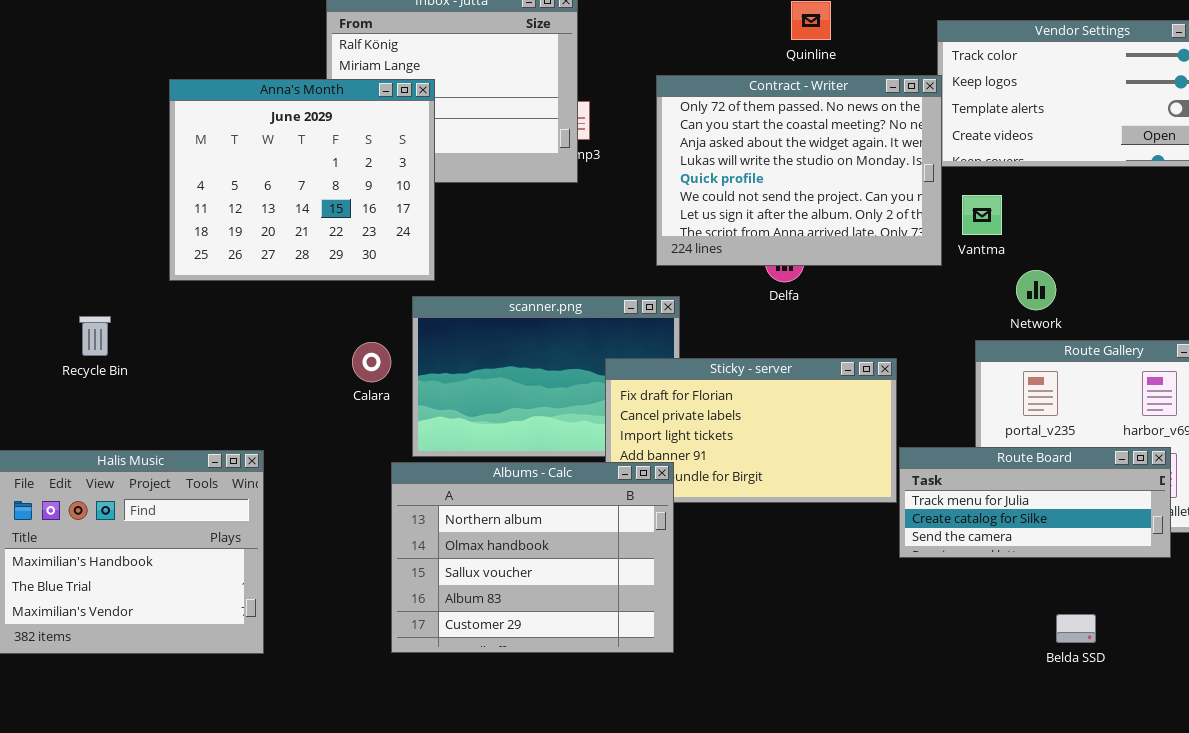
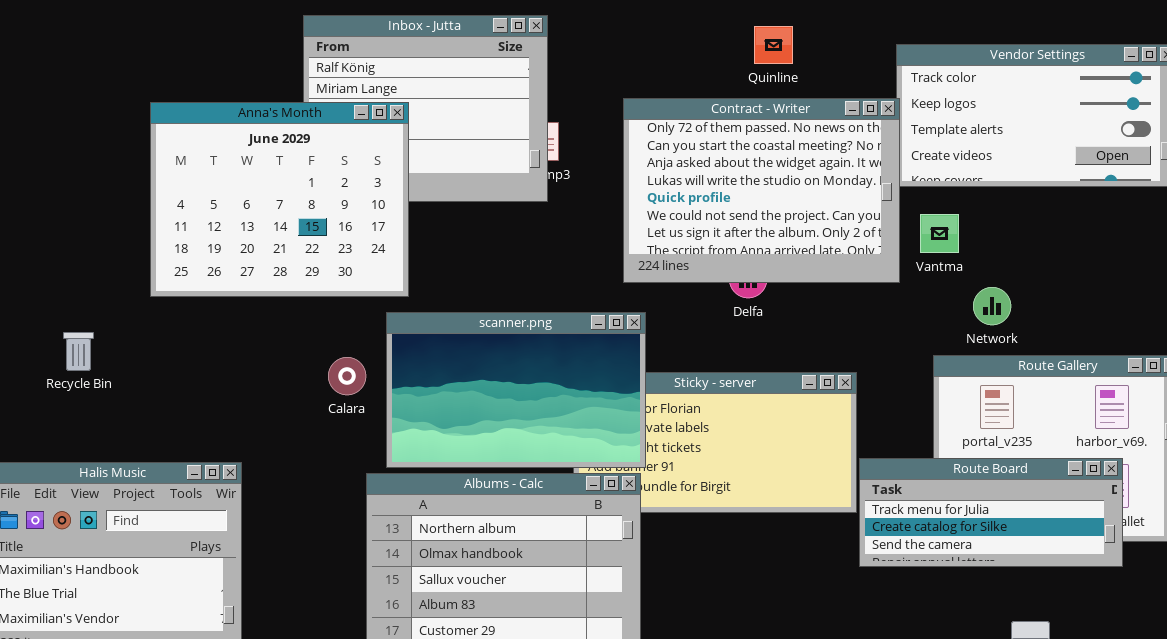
scanner.png: [412,296,680,457] -> [386,312,646,468], raised

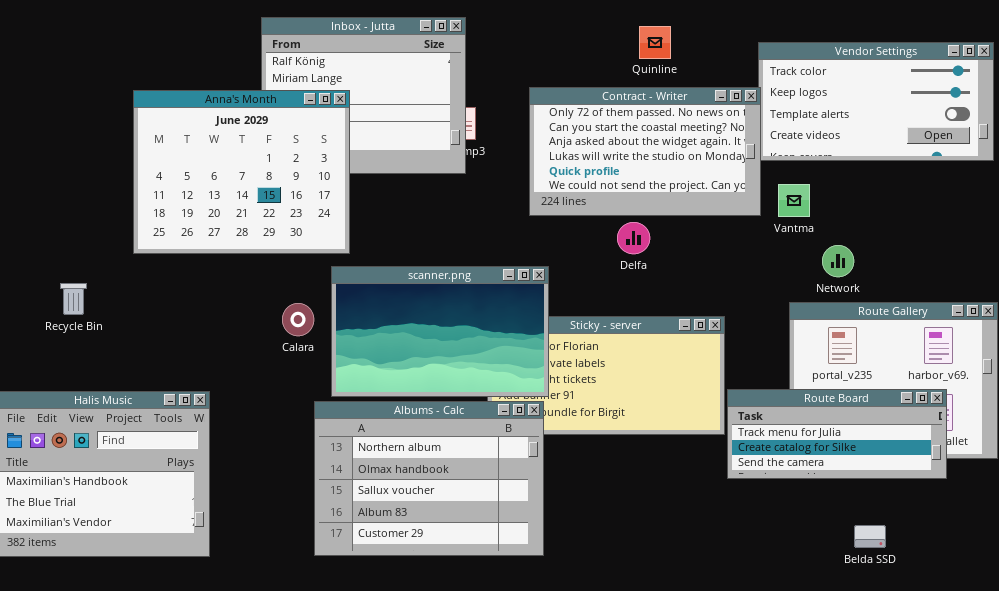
Contract - Writer: [623,98,900,283] -> [529,87,761,216], resized

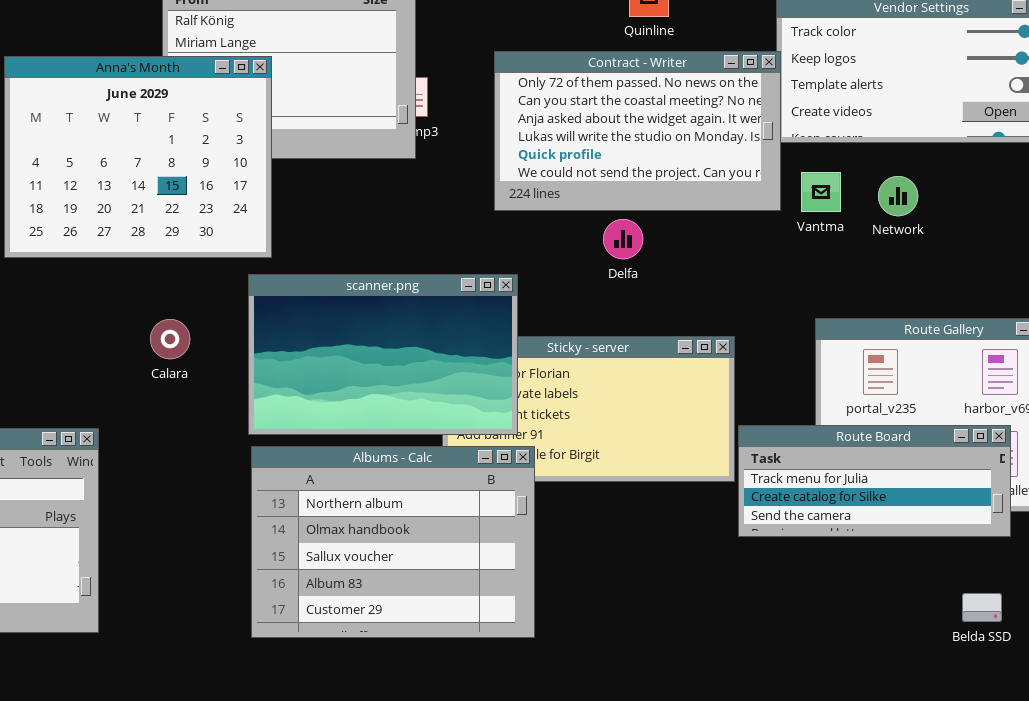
Network: [822,245,854,277] -> [878,176,918,216], moved
Calara: [282,303,314,336] -> [150,319,190,359], moved
Albums - Calc: [314,401,544,556] -> [251,446,535,638], moved
Belda SSD: [854,525,886,548] -> [962,593,1002,622], moved

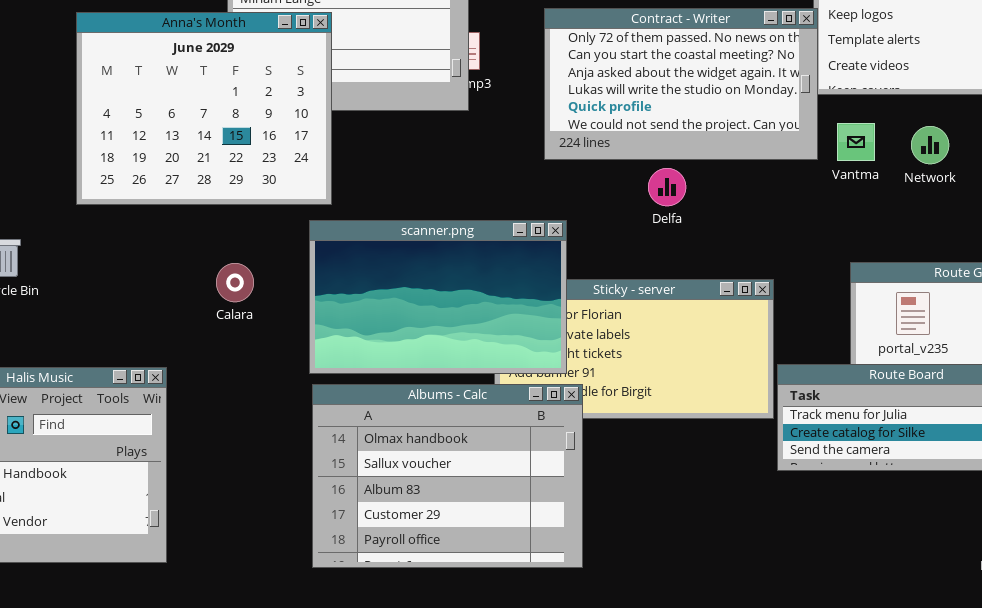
Albums - Calc: [251,446,535,638] -> [312,384,583,568], scrolled down 1 row

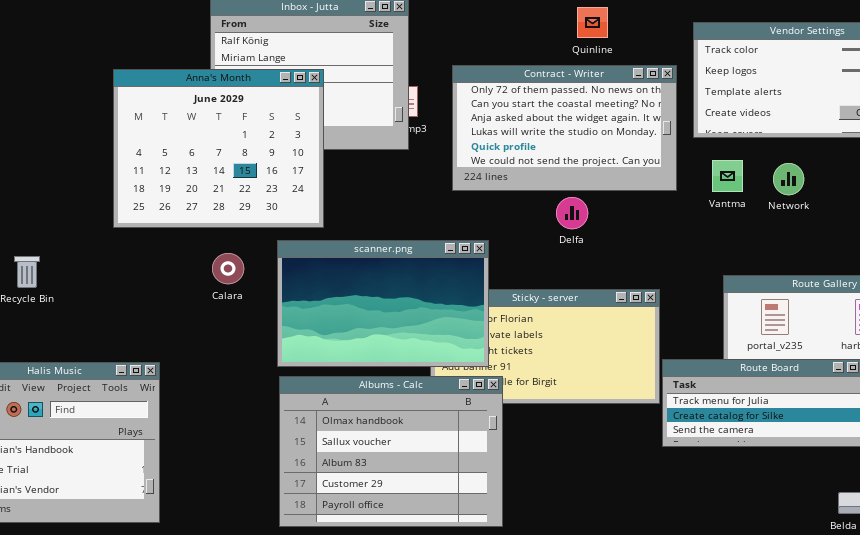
Contract - Writer: [544,8,818,160] -> [452,65,677,191], moved
Anna's Month: [76,12,332,205] -> [113,69,324,228], moved
Calara: [216,263,254,302] -> [212,253,244,284], moved

